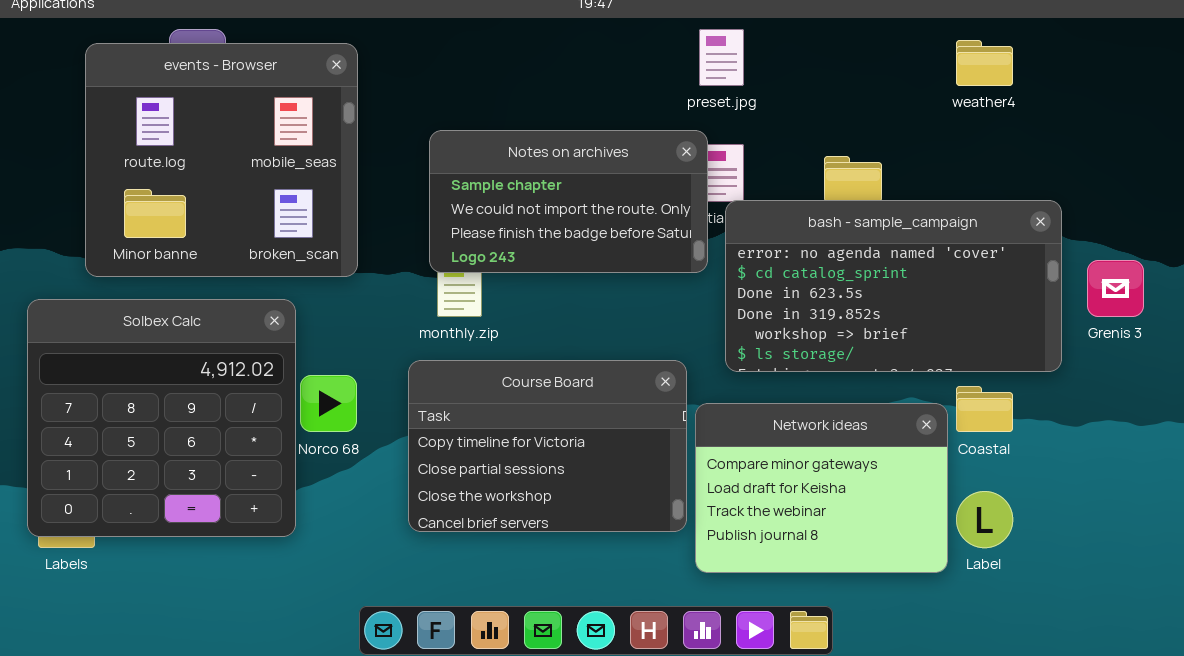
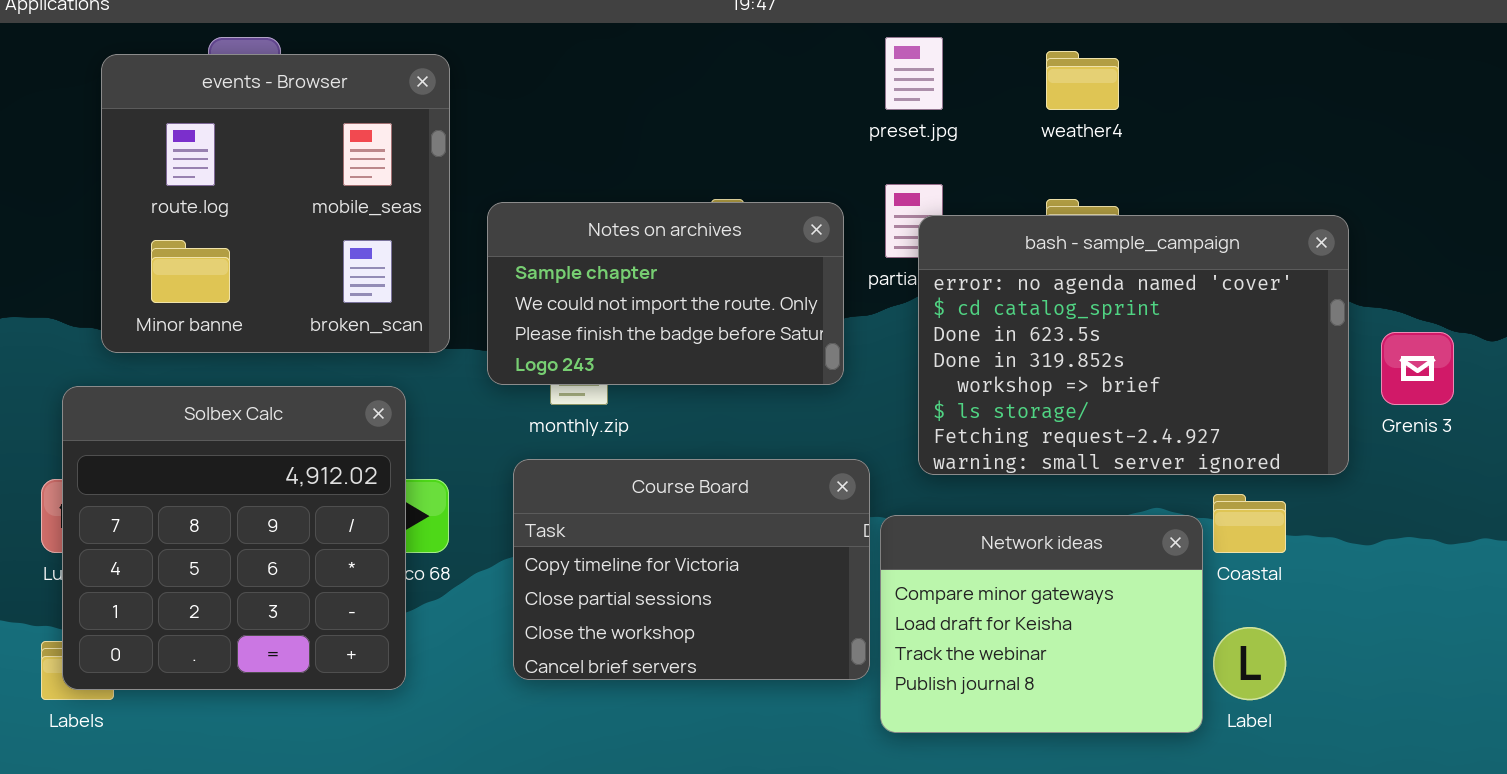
weather4: [956,40,1013,86] -> [1046,51,1119,110], moved
Notes on archives: [429,130,708,273] -> [487,202,844,385], moved
bash - sample_campaign: [725,200,1062,372] -> [918,215,1349,475], resized
Solbex Calc: [27,299,296,537] -> [62,386,406,690], moved

